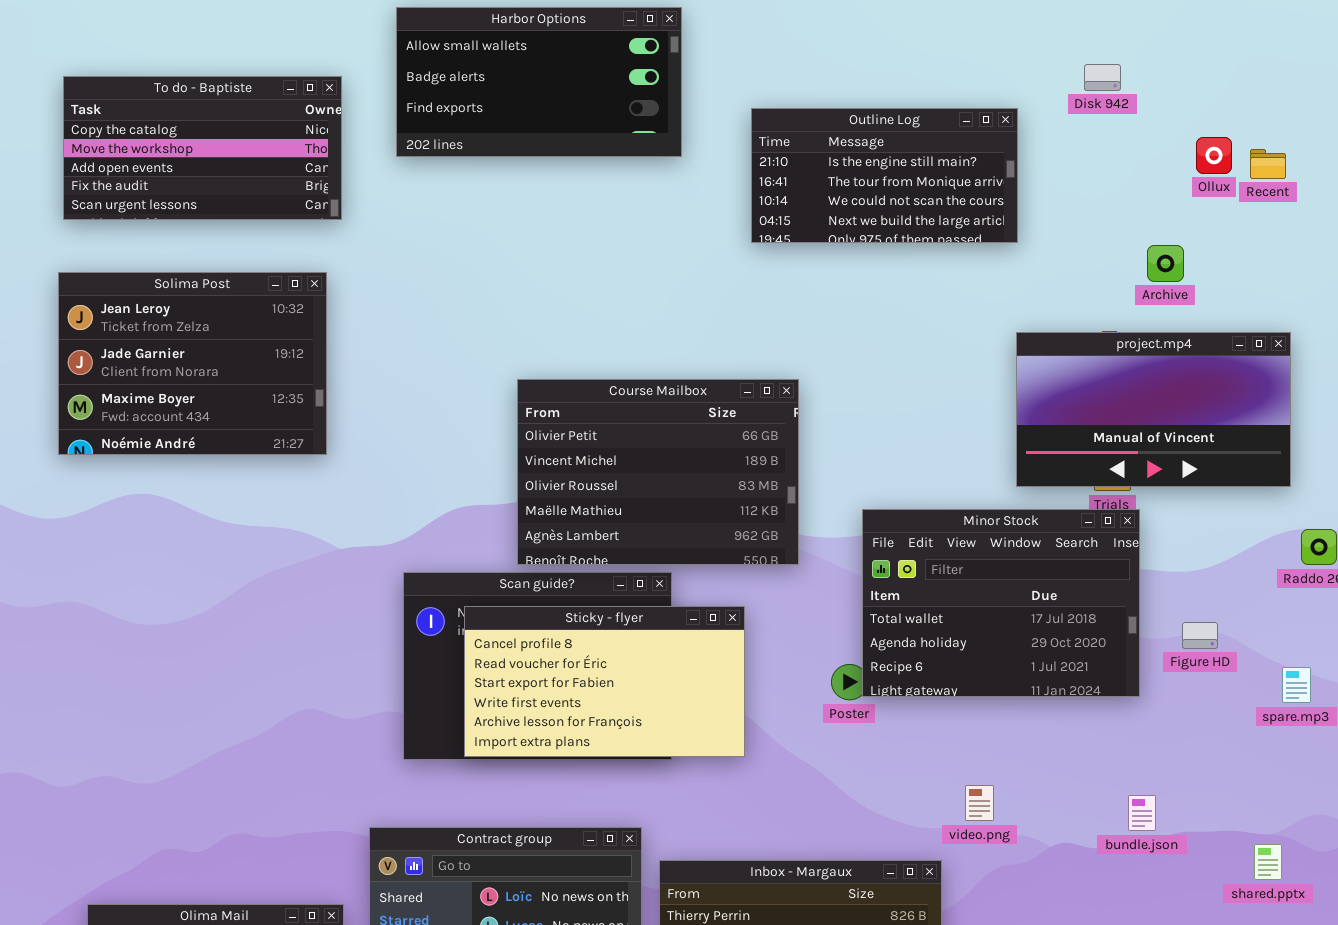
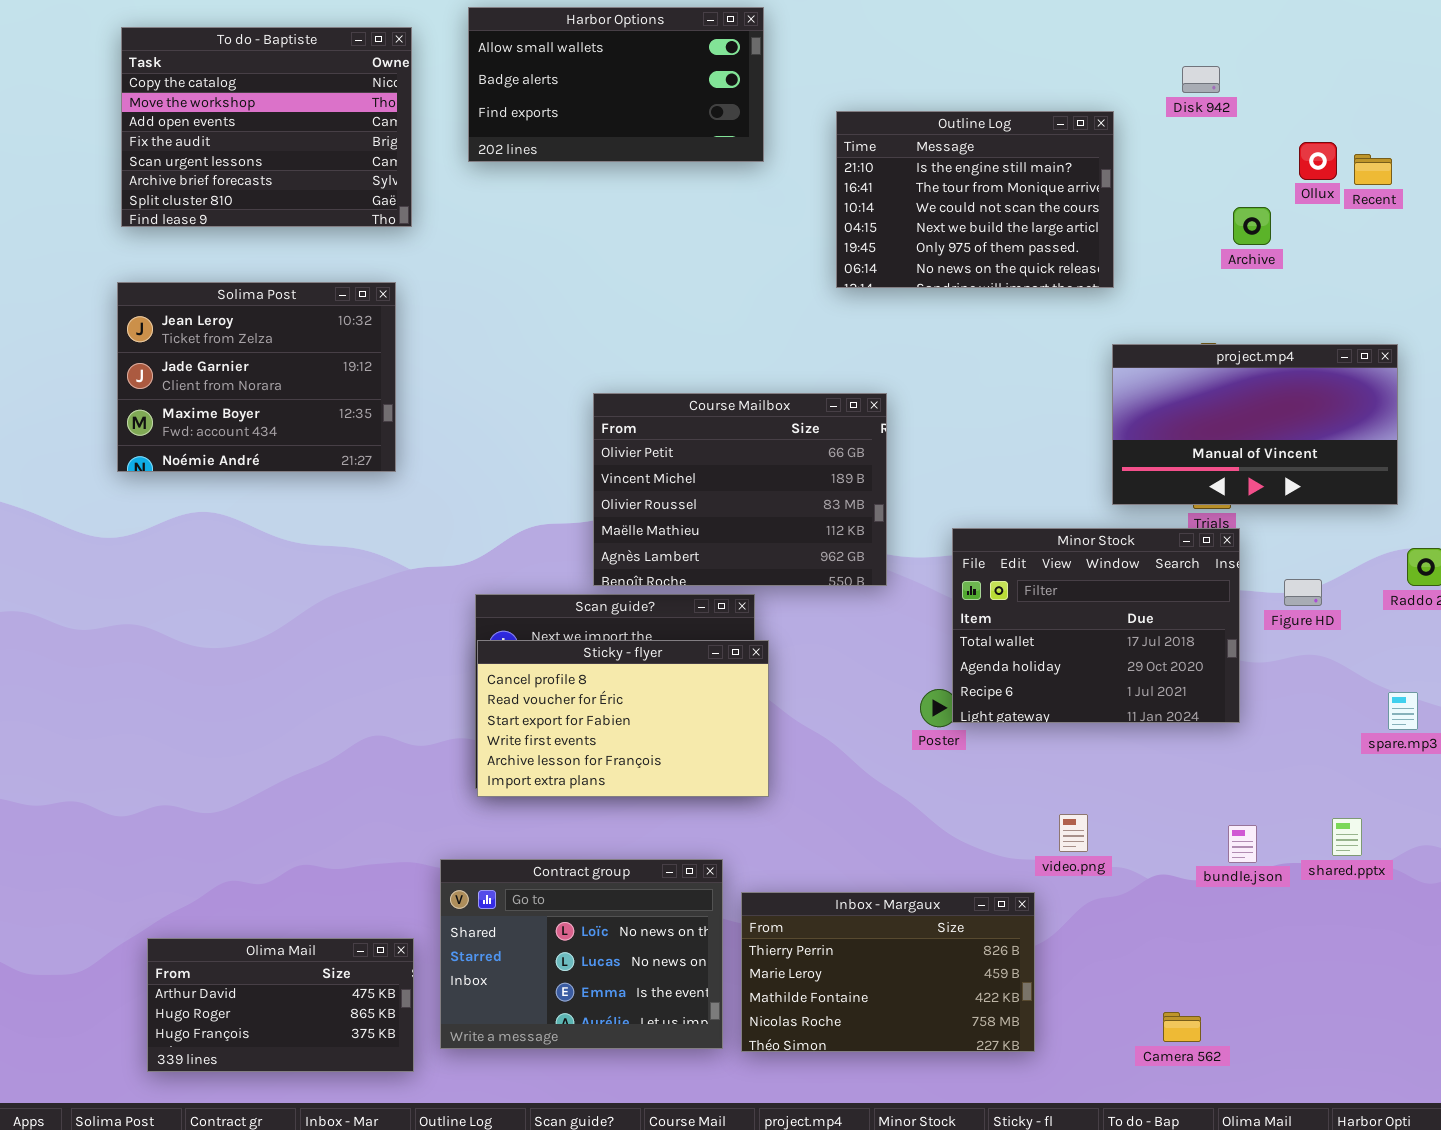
To do - Baptiste: [63,76,342,220] -> [121,27,412,227], resized
Outline Log: [751,108,1018,243] -> [836,111,1114,288], resized
Archive: [1147,245,1184,282] -> [1233,207,1271,245], moved
Sticky - flyer: [464,606,745,757] -> [477,640,769,797], moved
Figure HD: [1182,622,1218,649] -> [1284,579,1322,606], moved
shared.pptx: [1254,844,1282,880] -> [1332,818,1362,856], moved

